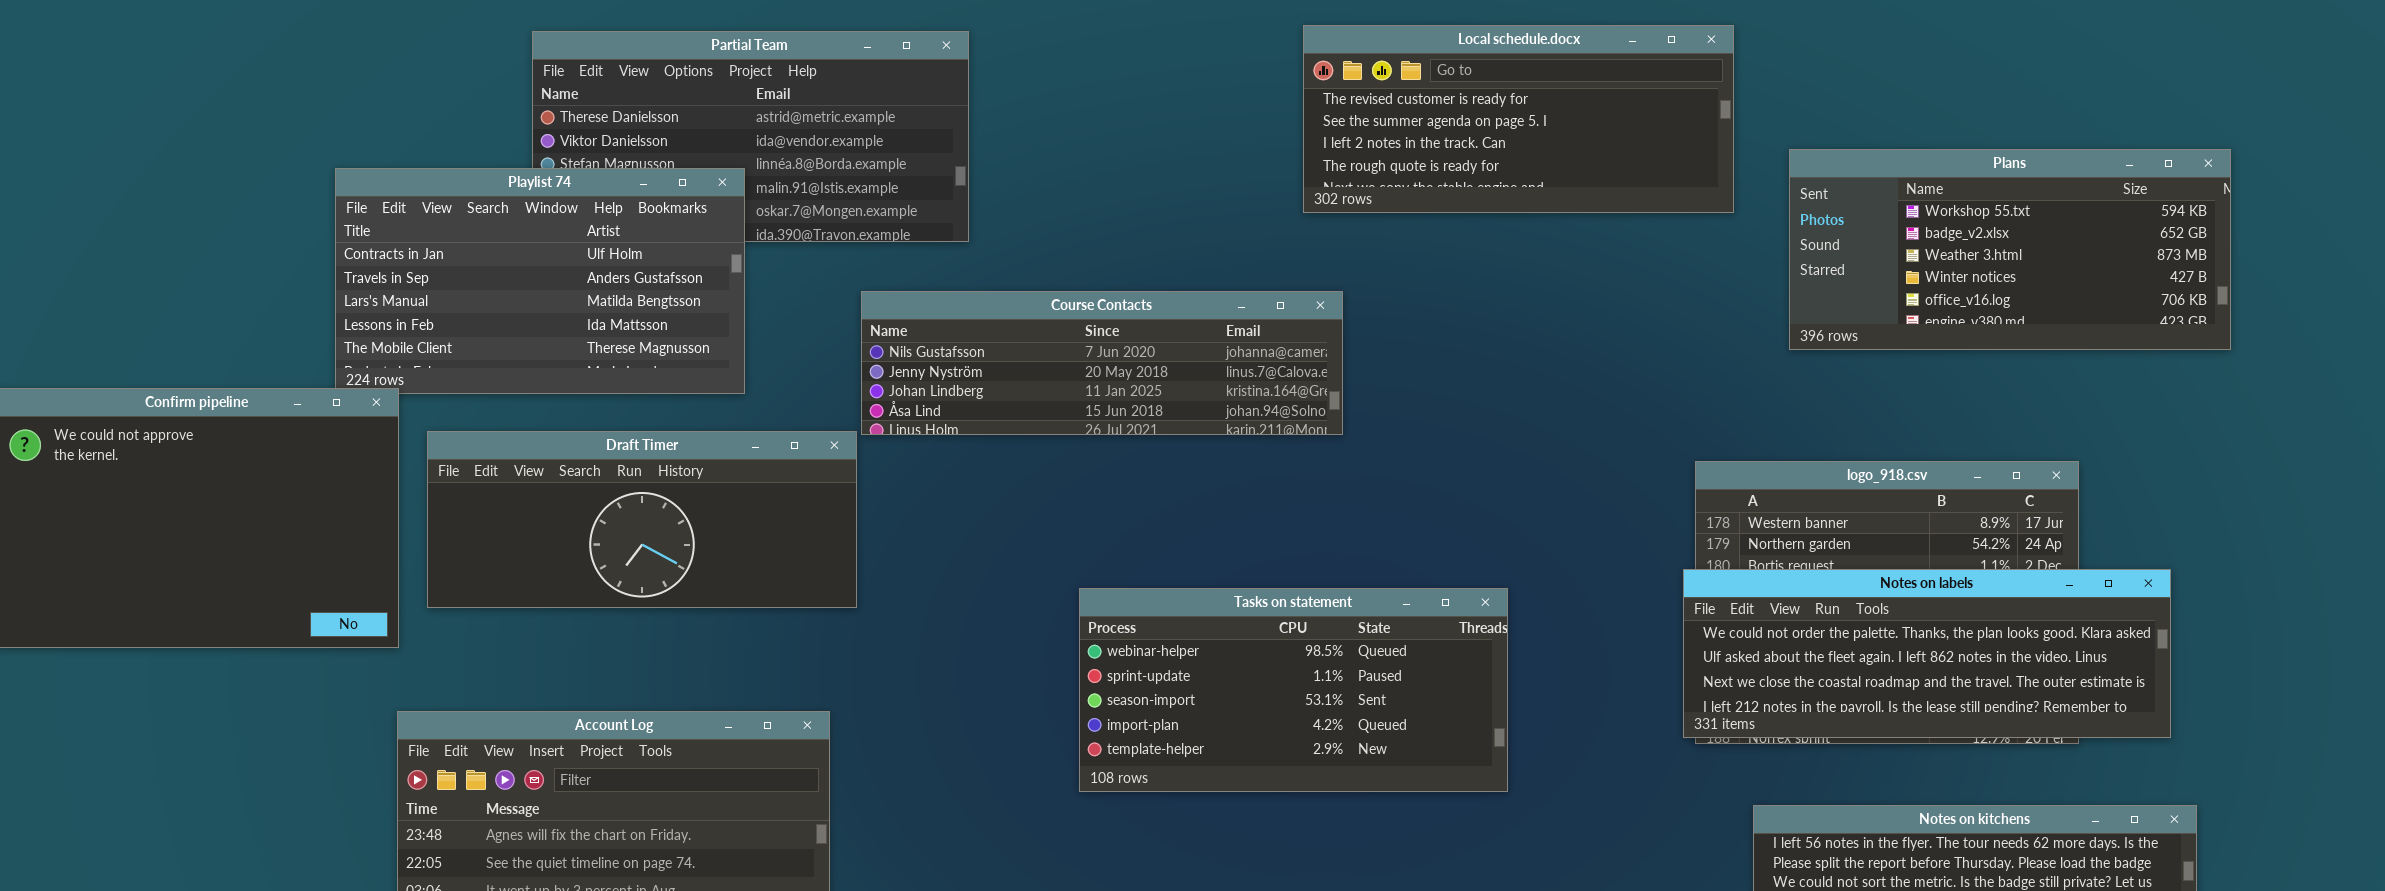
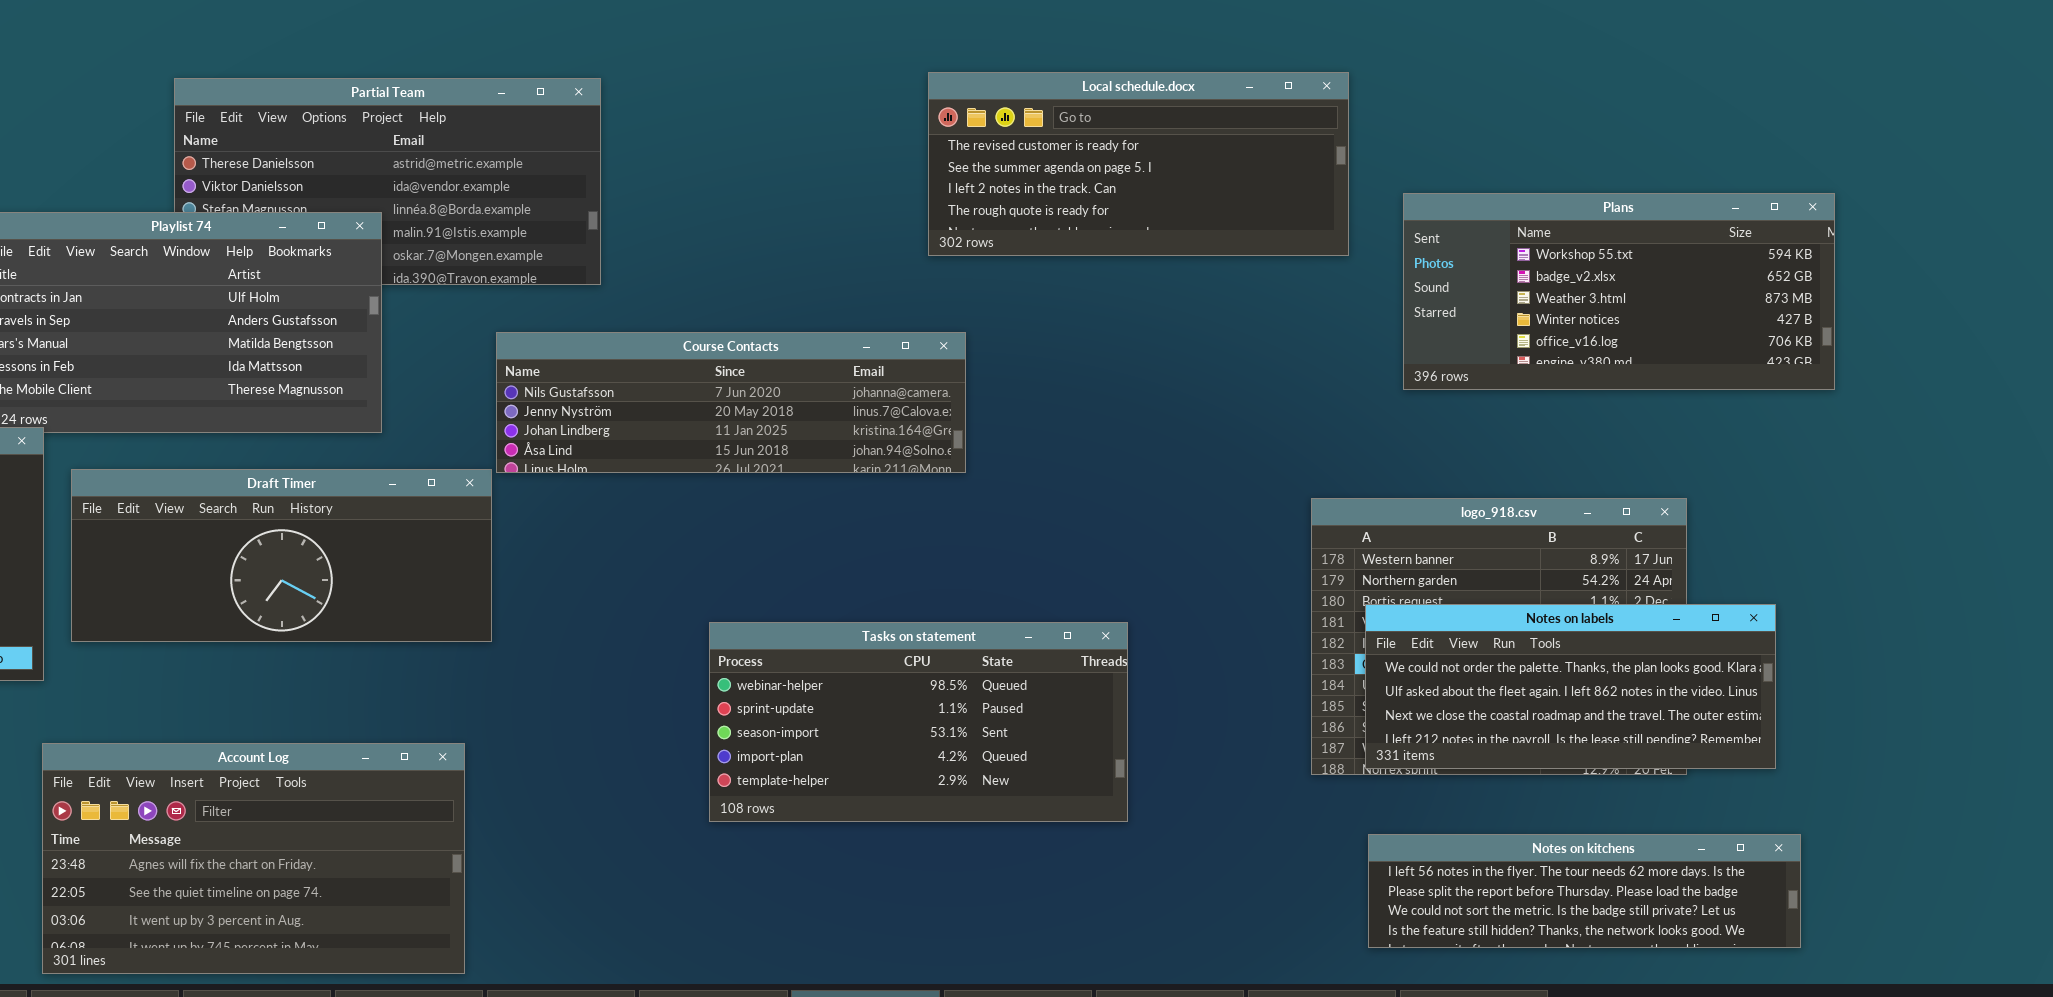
Notes on labels: [1683,569,2171,738] -> [1365,604,1776,769], resized

